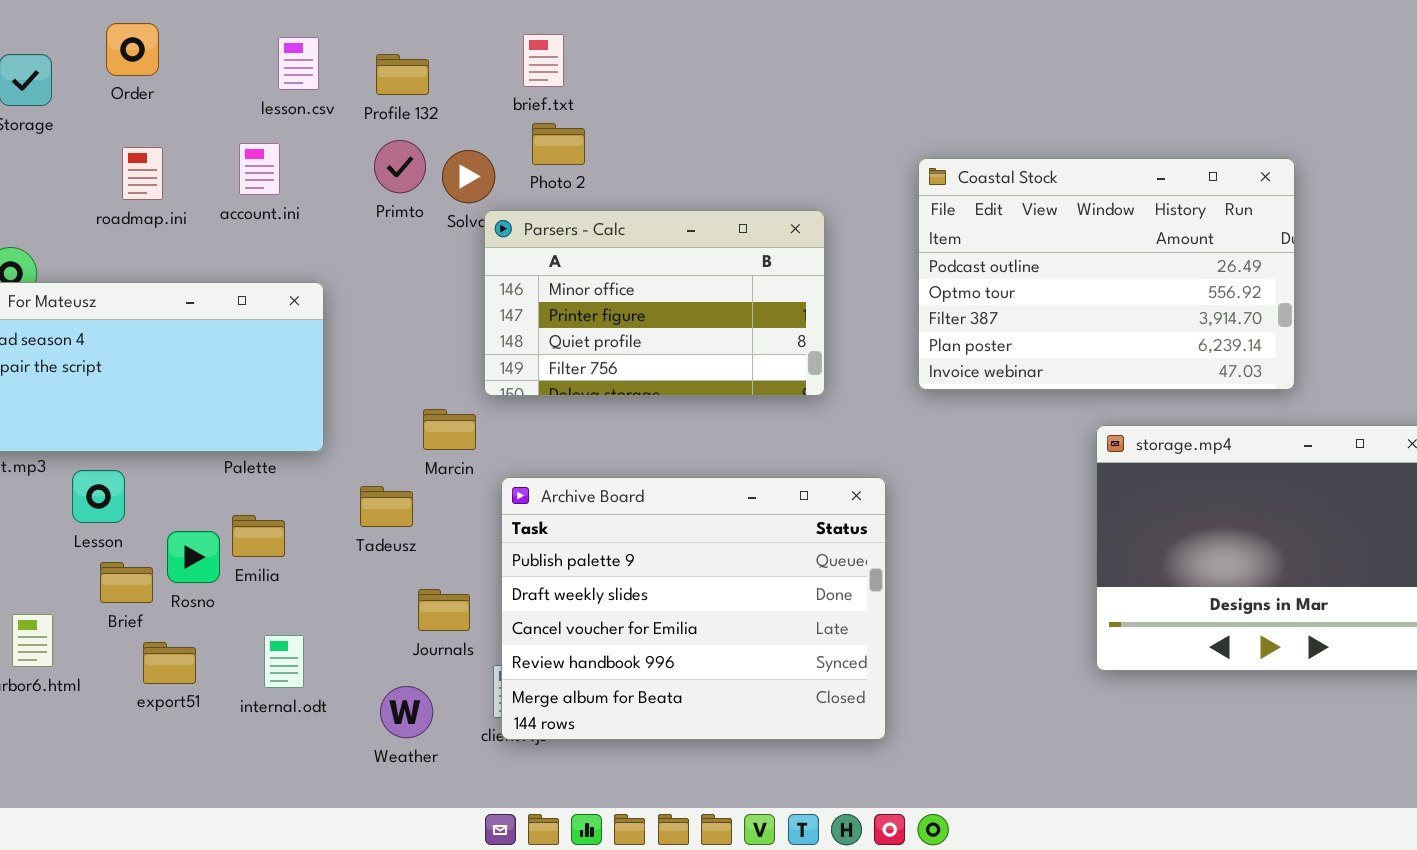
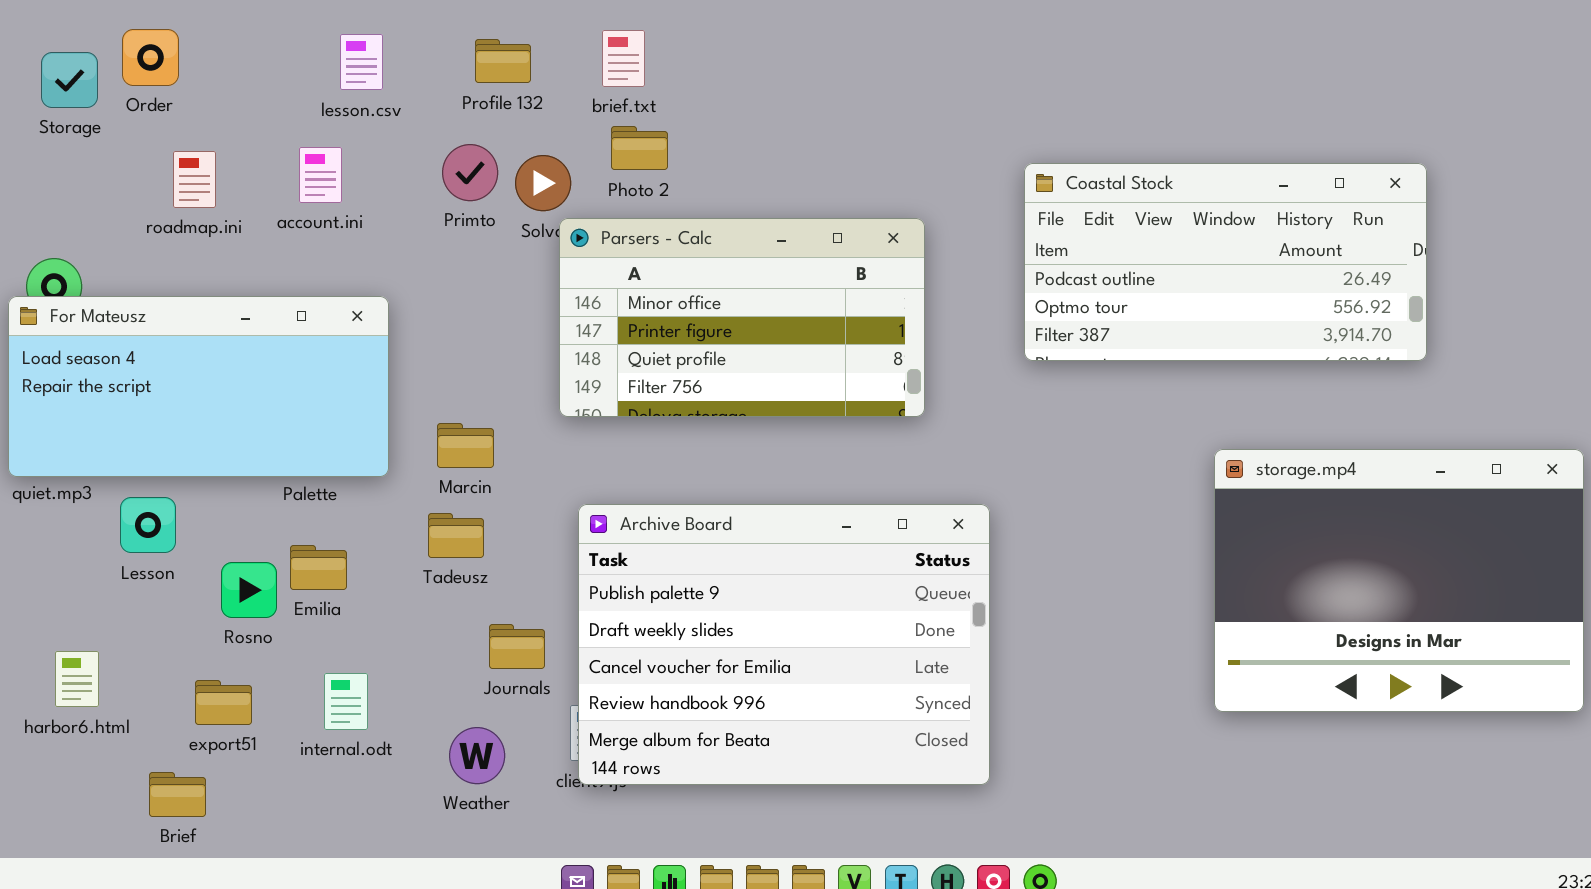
Order: [106,23,159,76] -> [122,29,179,86], moved
Profile 132: [376,54,429,95] -> [475,39,531,83], moved
Coastal Stock: [918,158,1295,390] -> [1024,163,1427,361], resized
Marcin: [423,409,476,450] -> [437,423,494,468], moved
Brief: [100,562,153,603] -> [149,772,206,817], moved

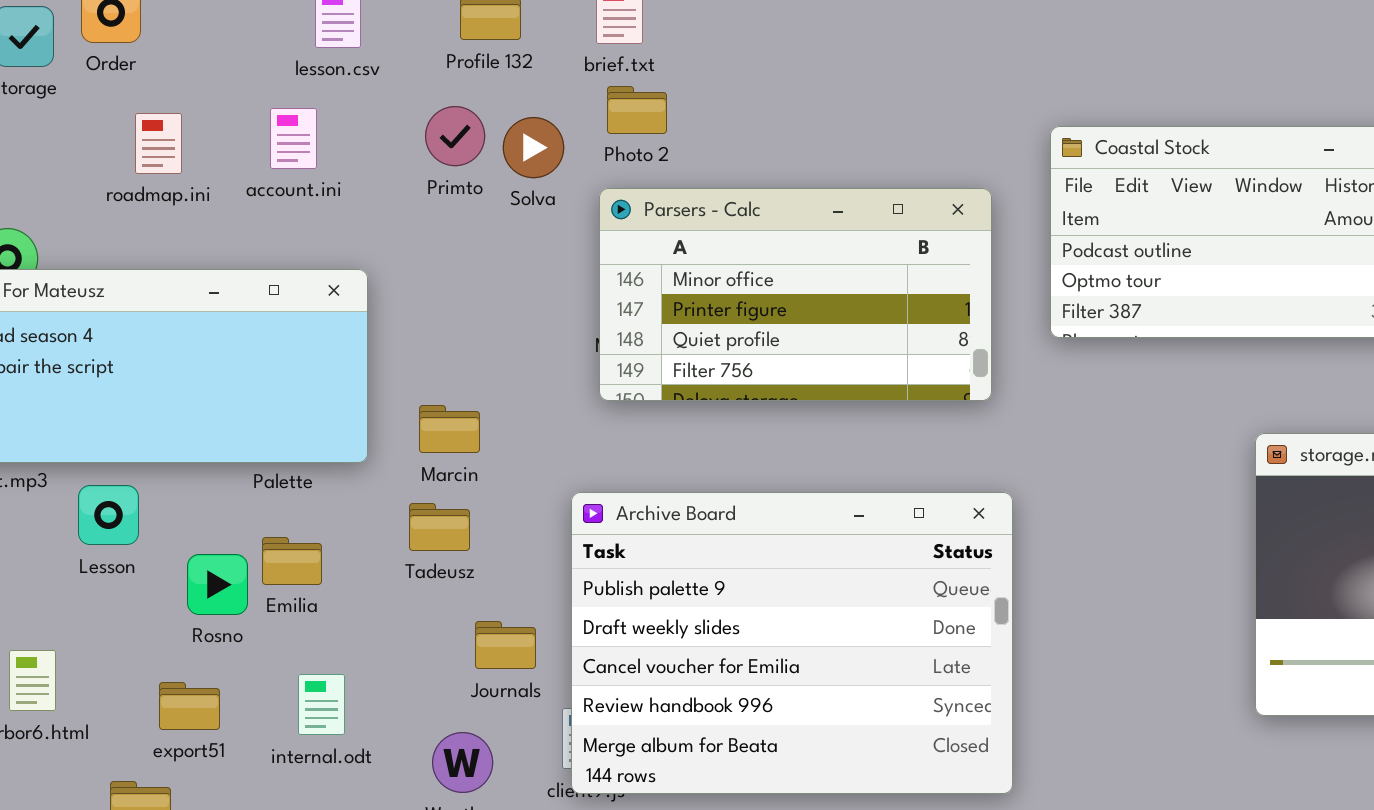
Parsers - Calc: [559,218,925,417] -> [599,188,992,401], moved

